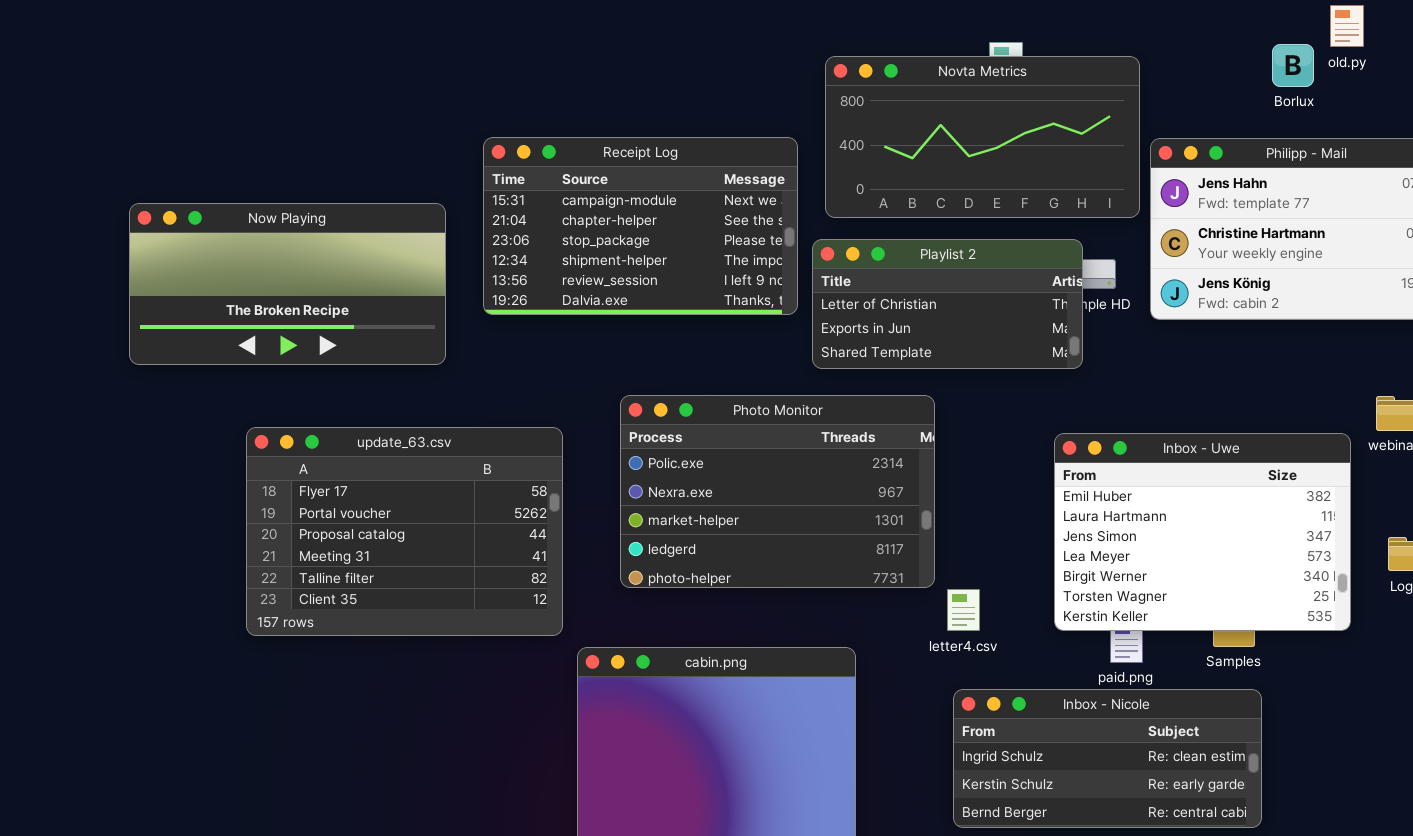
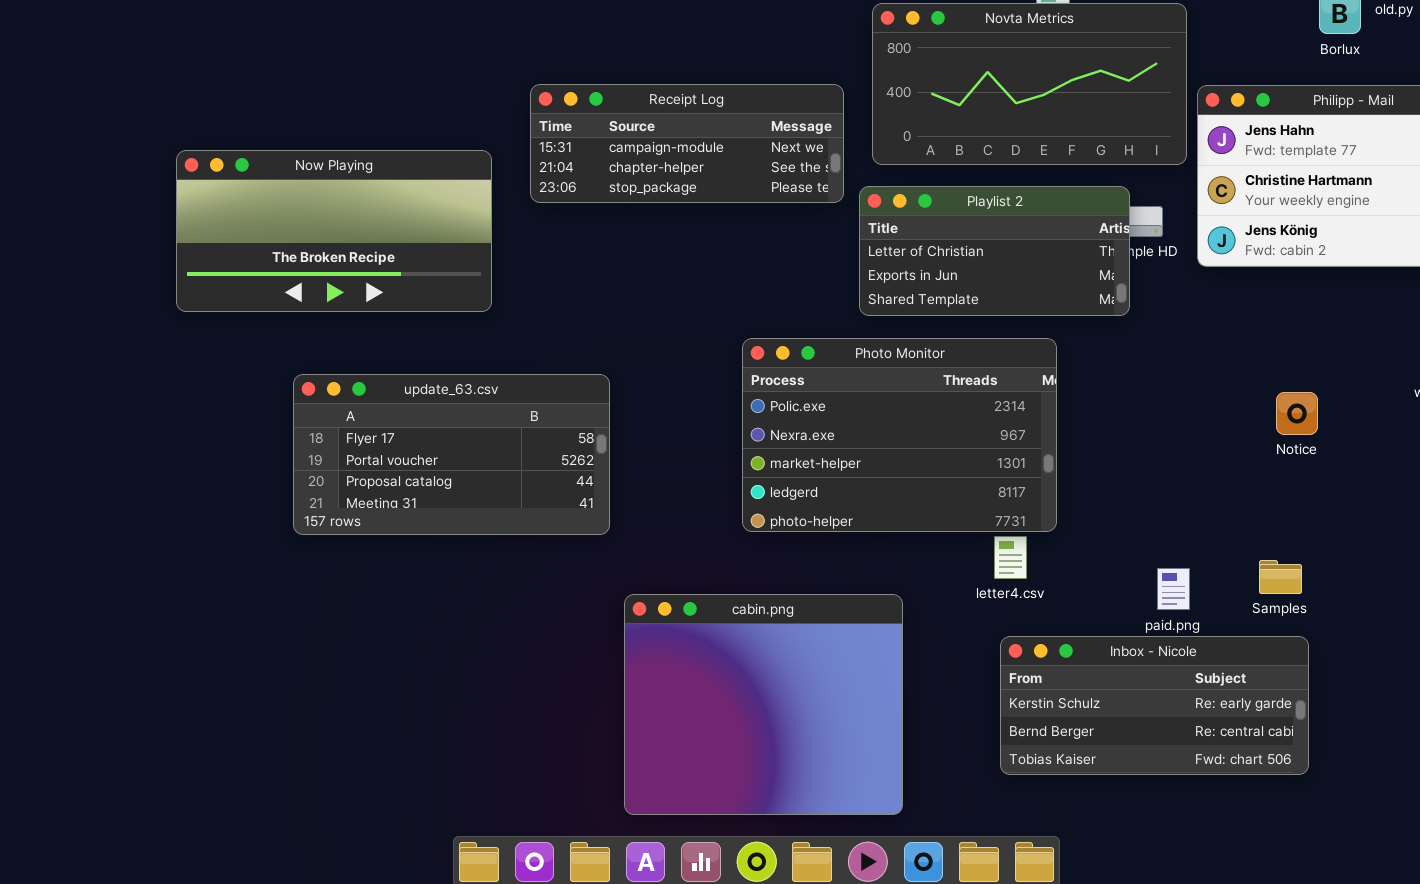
Receipt Log: [483,137,798,315] -> [530,84,844,203], resized
Photo Monitor: [620,395,935,588] -> [742,338,1057,532], moved
update_63.csv: [246,427,563,636] -> [293,374,610,535], resized
Inbox - Uwe: [1054,433,1351,631] -> none, closed
Inbox - Nicole: [953,689,1262,828] -> [1000,636,1309,775], scrolled down 1 row

